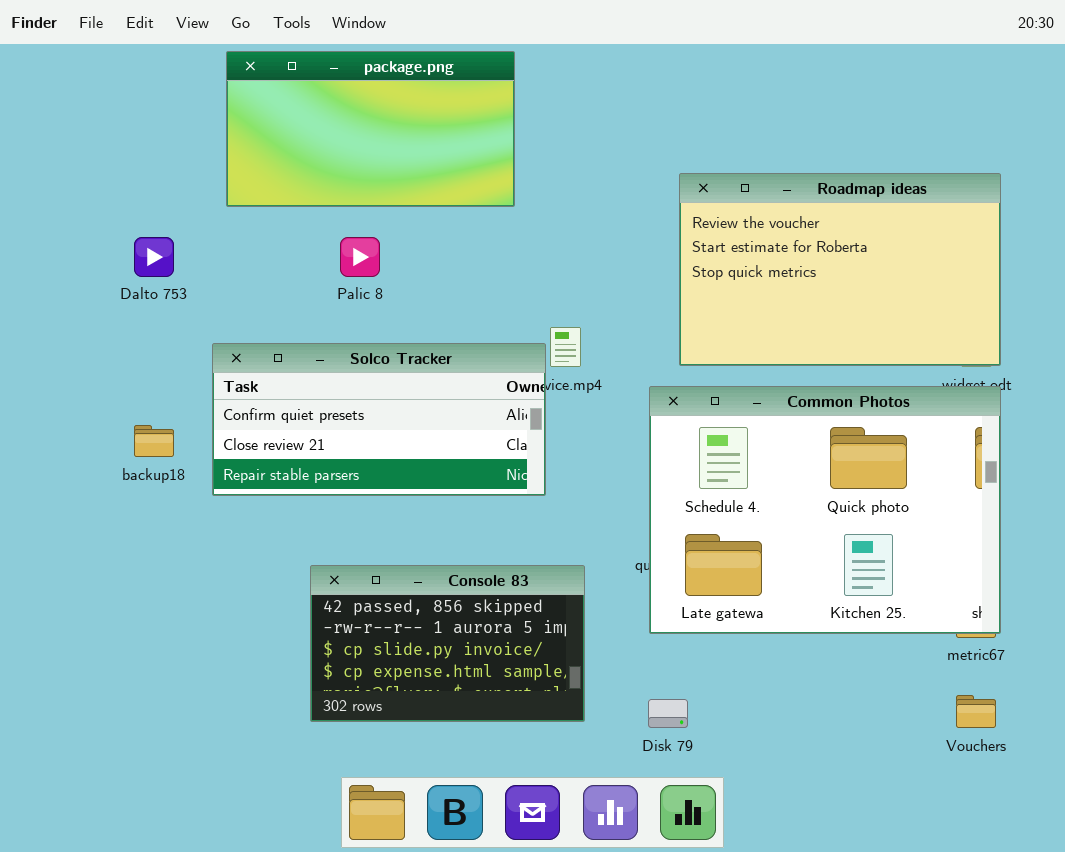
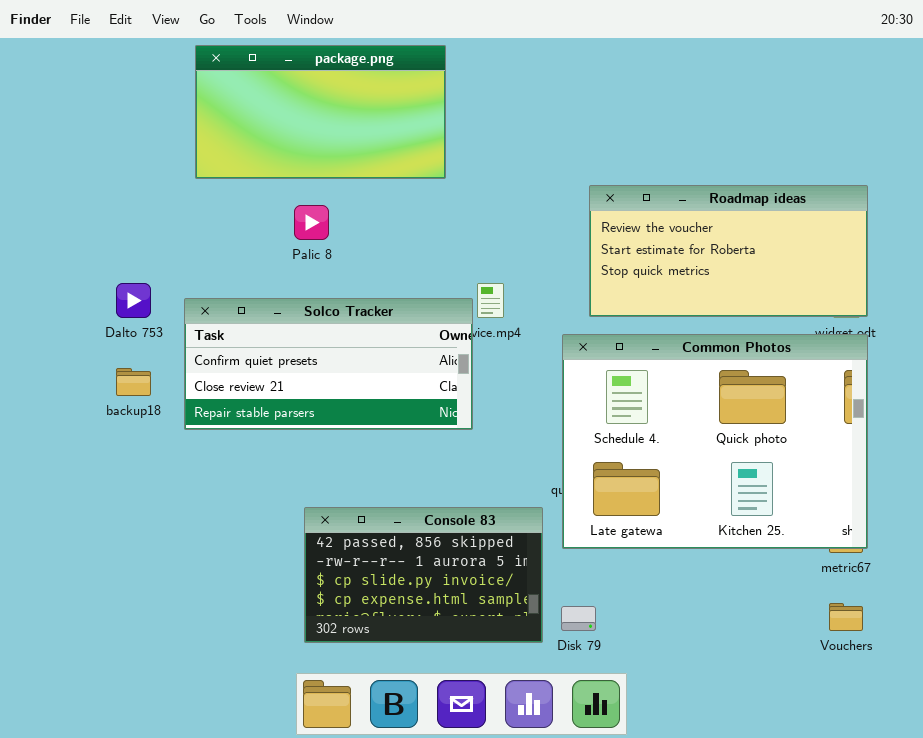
Roadmap ideas: [679,173,1001,366] -> [589,185,868,317], resized
Dalto 753: [134,237,174,277] -> [116,283,151,318], moved
Console 83: [310,565,585,722] -> [304,507,543,643], moved

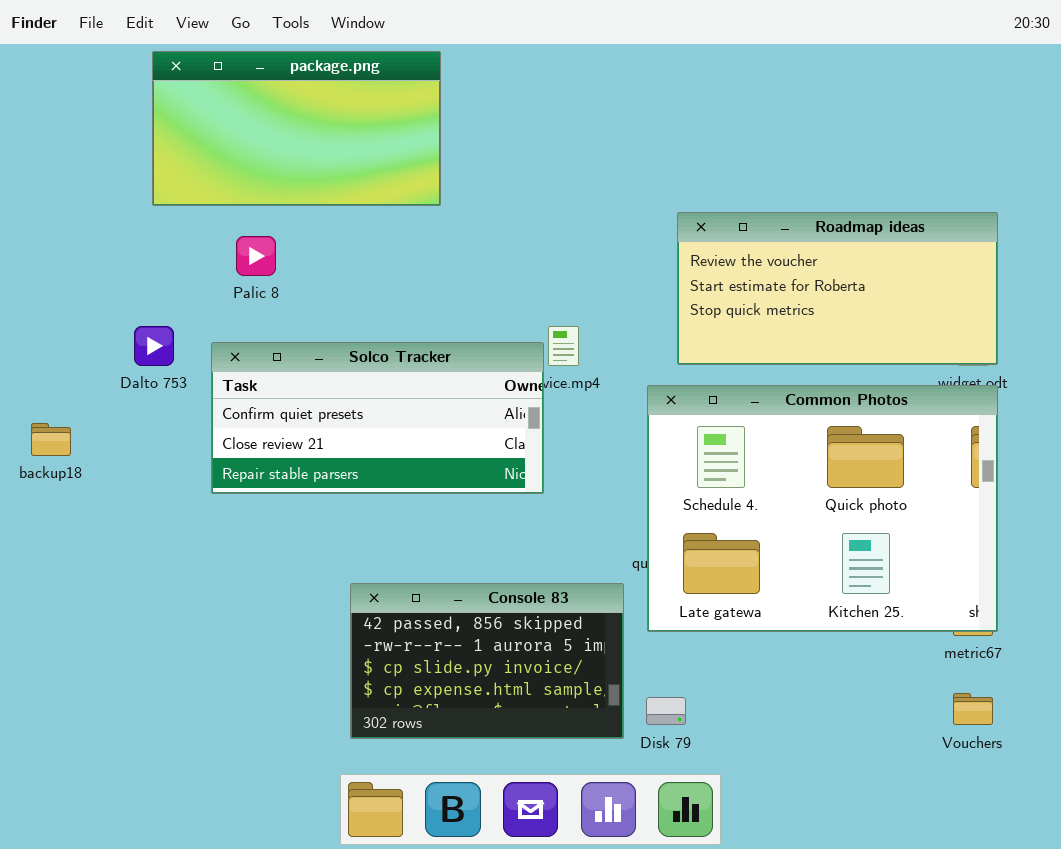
package.png: [195,45,446,179] -> [152,51,441,206], moved
Palic 8: [294,205,329,240] -> [236,236,276,276], moved
backup18: [116,368,151,396] -> [31,423,71,456], moved

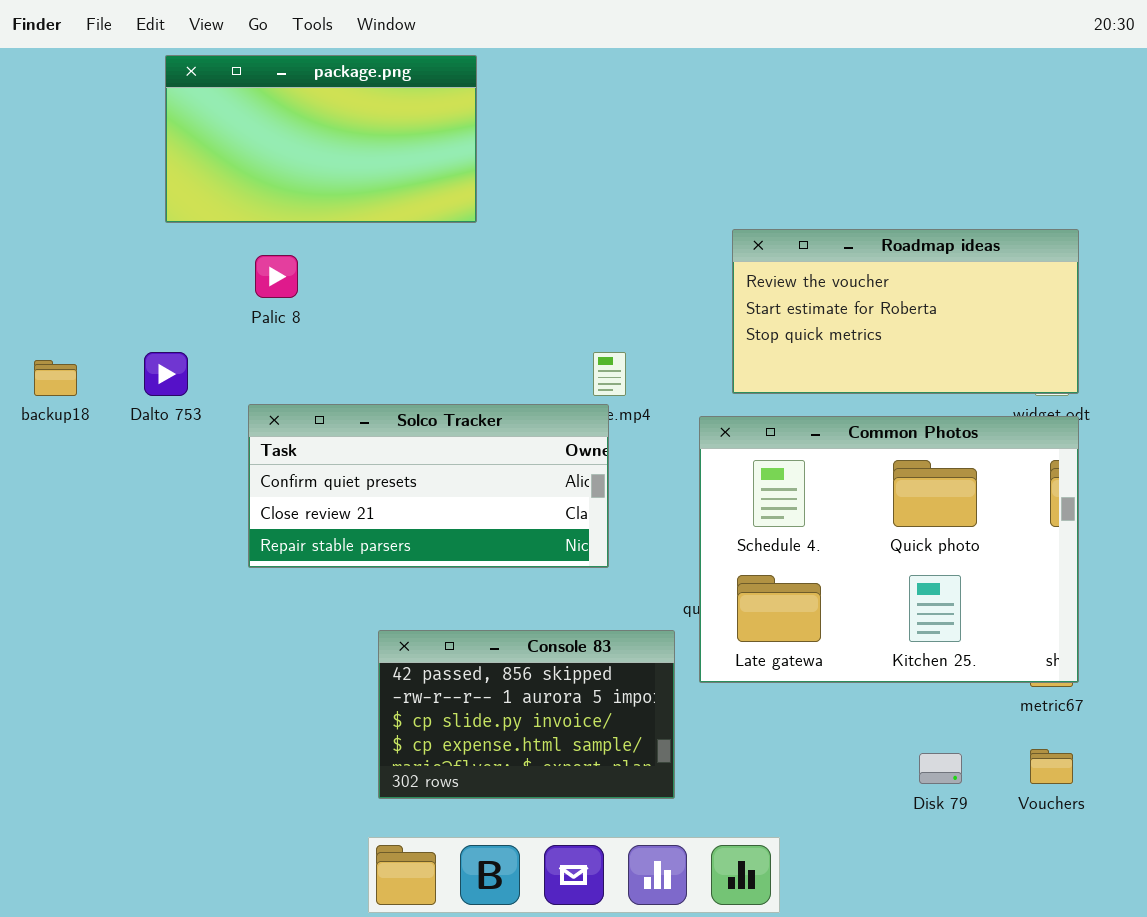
Solco Tracker: [211,342,544,494] -> [248,404,609,568], moved
backup18: [31,423,71,456] -> [34,360,77,396], moved
Disk 79: [646,697,686,725] -> [919,753,962,784], moved

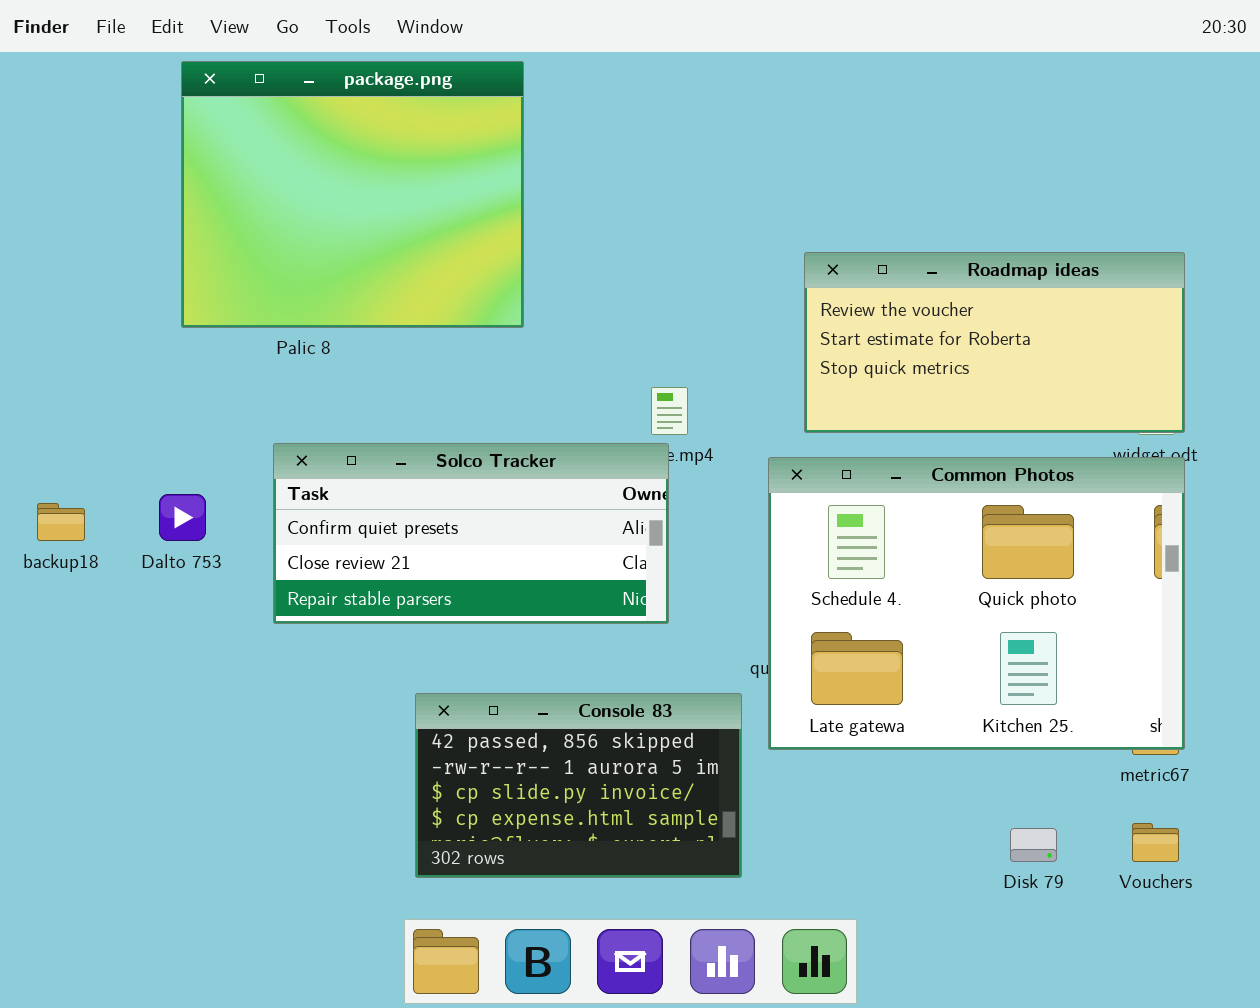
package.png: [165,55,477,223] -> [181,61,524,328], resized
Dalto 753: [144,352,188,396] -> [159,494,206,541], moved
backup18: [34,360,77,396] -> [37,503,85,541], moved

